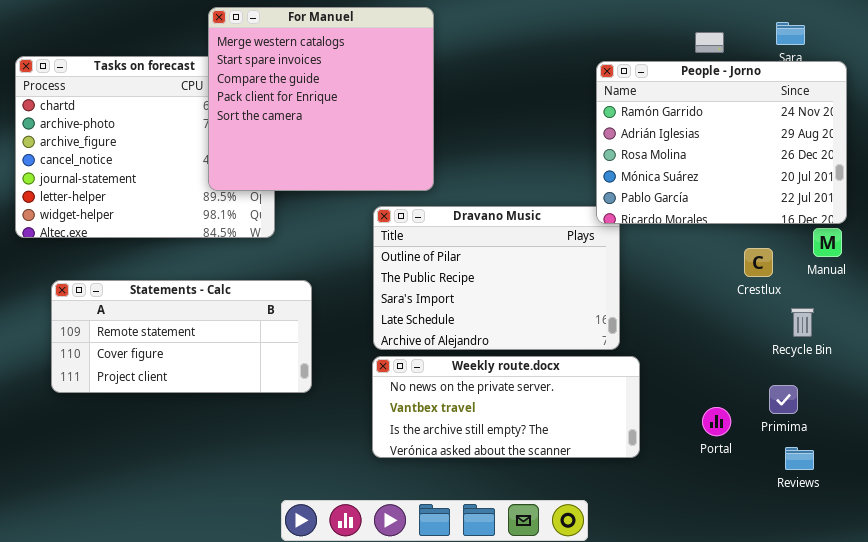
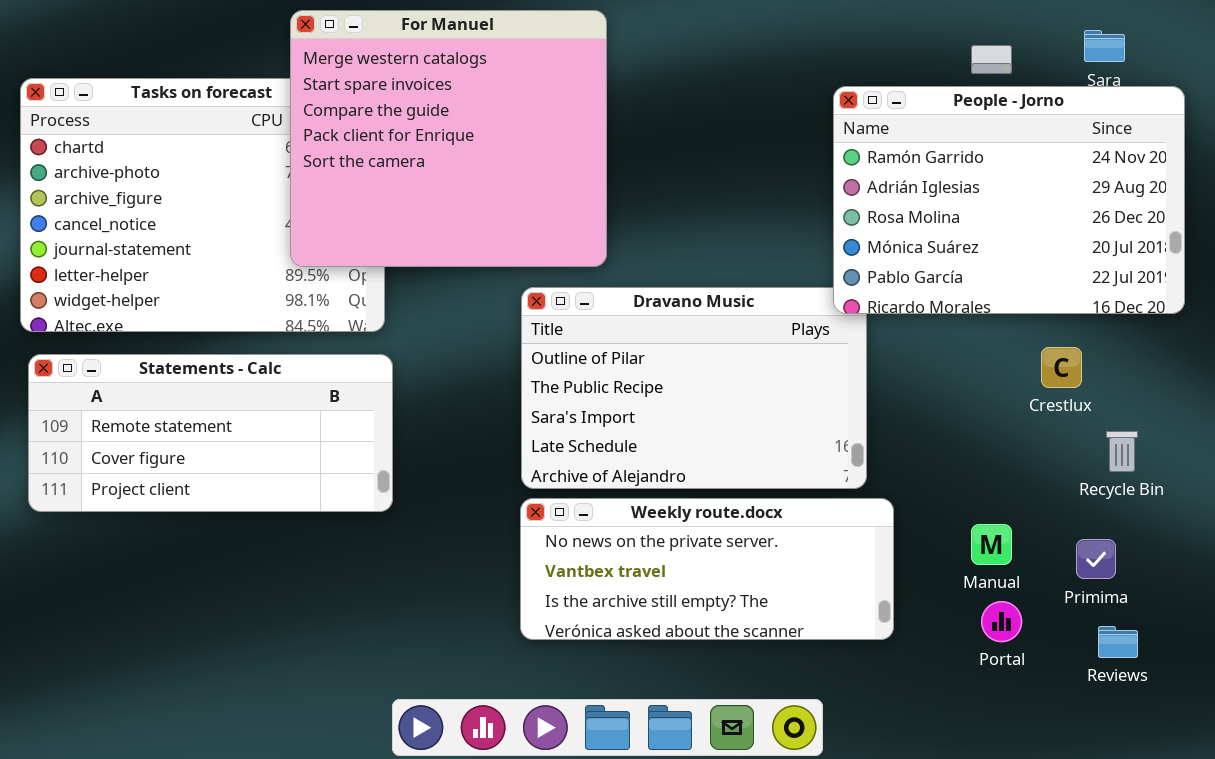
Manual: [813,228,842,257] -> [971,524,1012,565], moved
Statements - Calc: [51,280,312,393] -> [28,354,393,512], moved
Portal: [702,407,731,436] -> [981,601,1022,642], moved

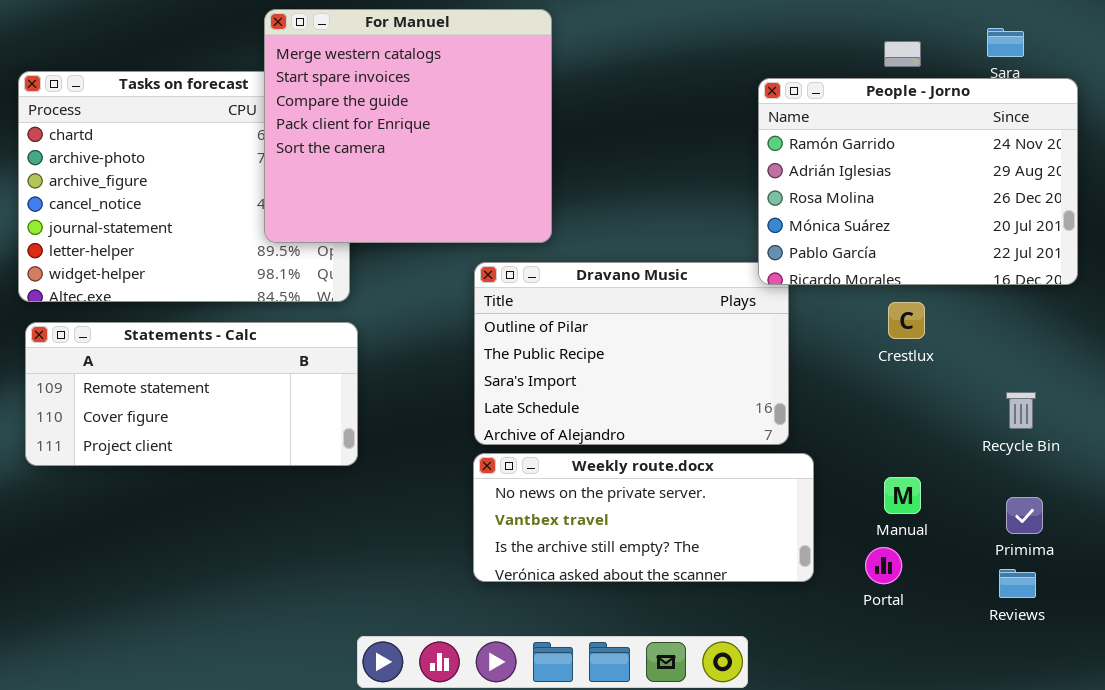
Crestlux: [1041,347,1082,388] -> [888,302,925,339], moved
Primima: [1076,539,1116,579] -> [1006,497,1043,534], moved
Portal: [981,601,1022,642] -> [865,547,902,584], moved

